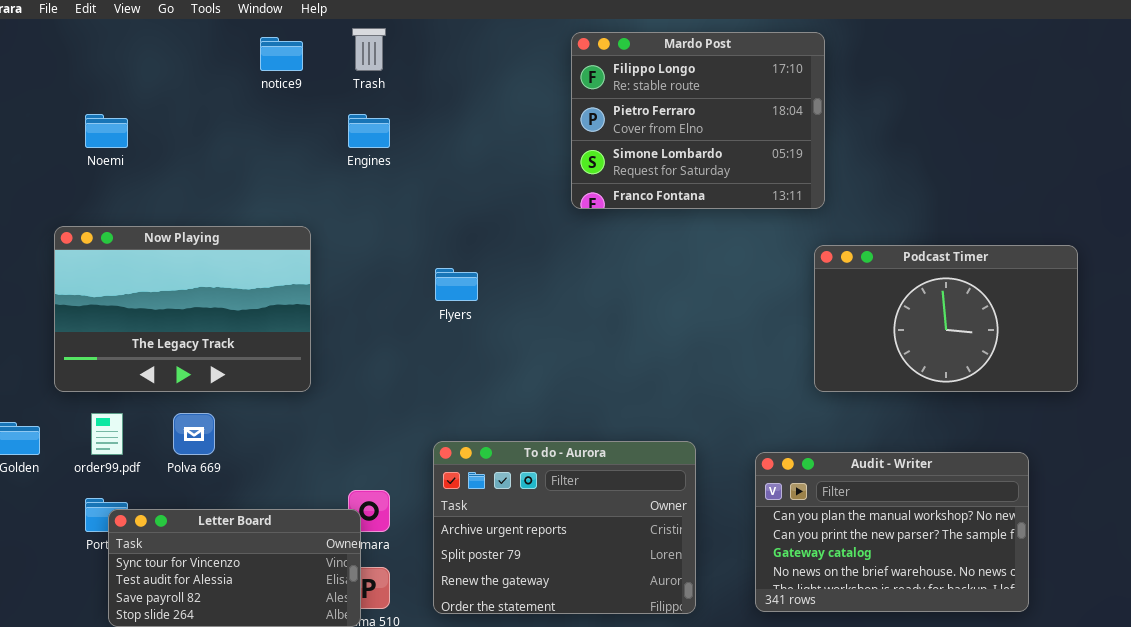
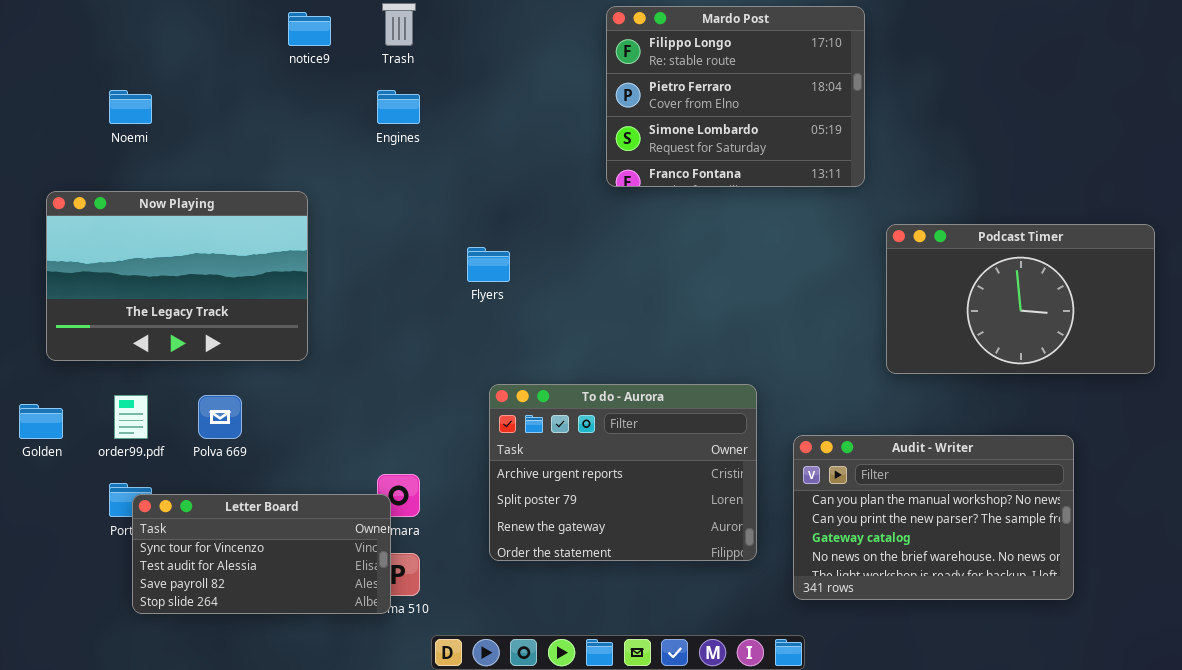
Now Playing: [54,226,311,392] -> [46,191,308,361], moved
Podcast Timer: [814,245,1078,392] -> [886,224,1155,374], moved
To do - Aurora: [433,441,696,614] -> [489,384,757,561], moved

